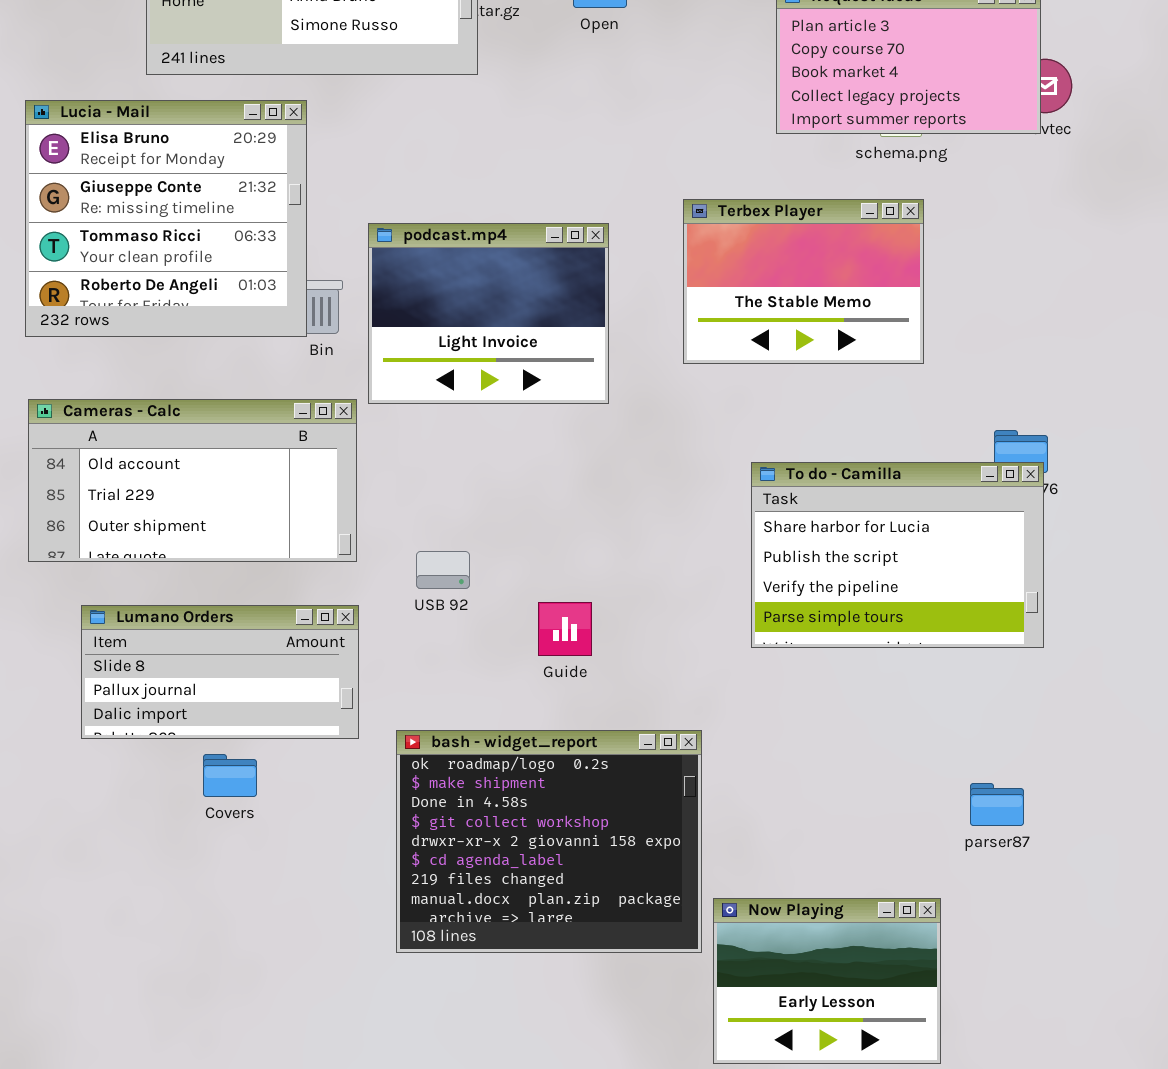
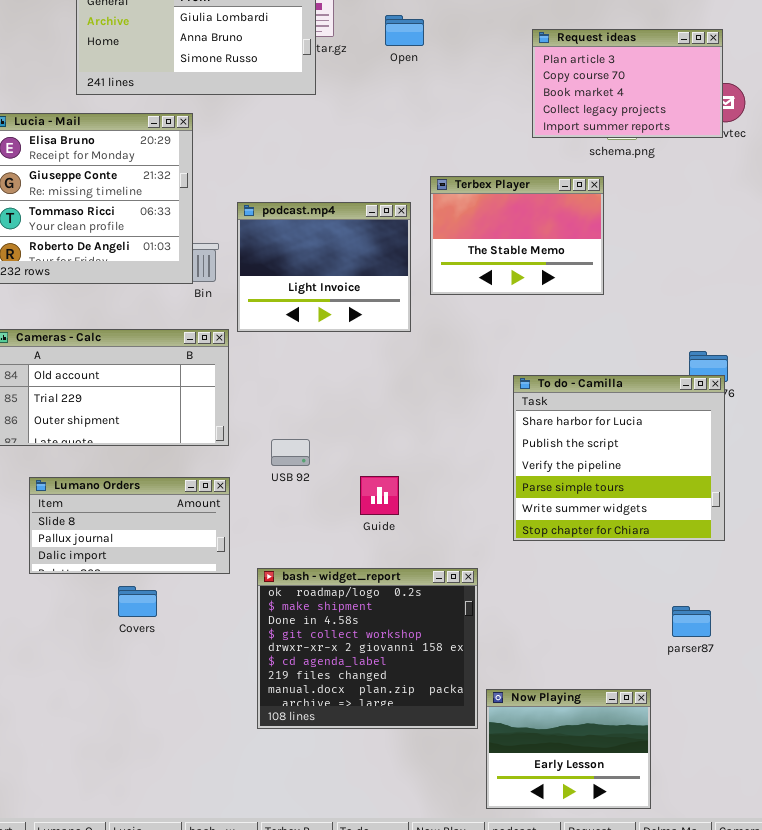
Terbex Player: [683,199,924,364] -> [430,176,604,295], moved
To do - Camilla: [751,462,1044,648] -> [513,375,725,541], resized

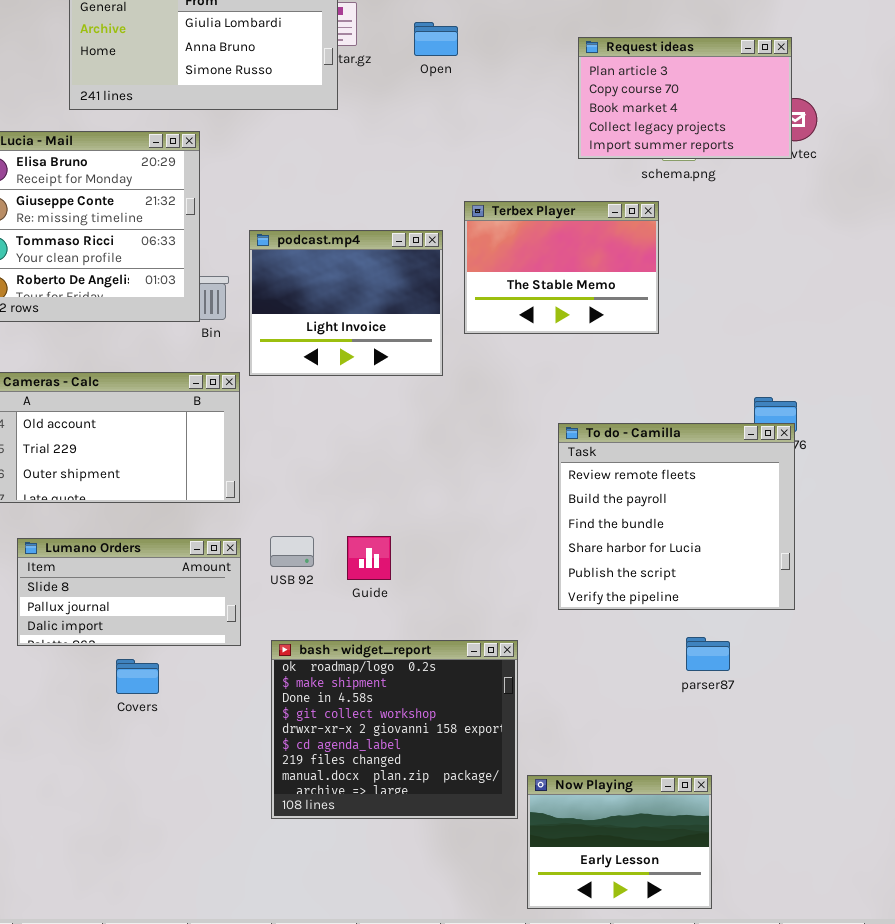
To do - Camilla: [513,375,725,541] -> [558,423,795,610], scrolled up 3 rows
USB 92: [271,439,310,466] -> [270,536,314,567], moved
Guide: [360,476,399,515] -> [347,536,391,580], moved
parser87: [672,606,711,637] -> [686,637,730,671], moved

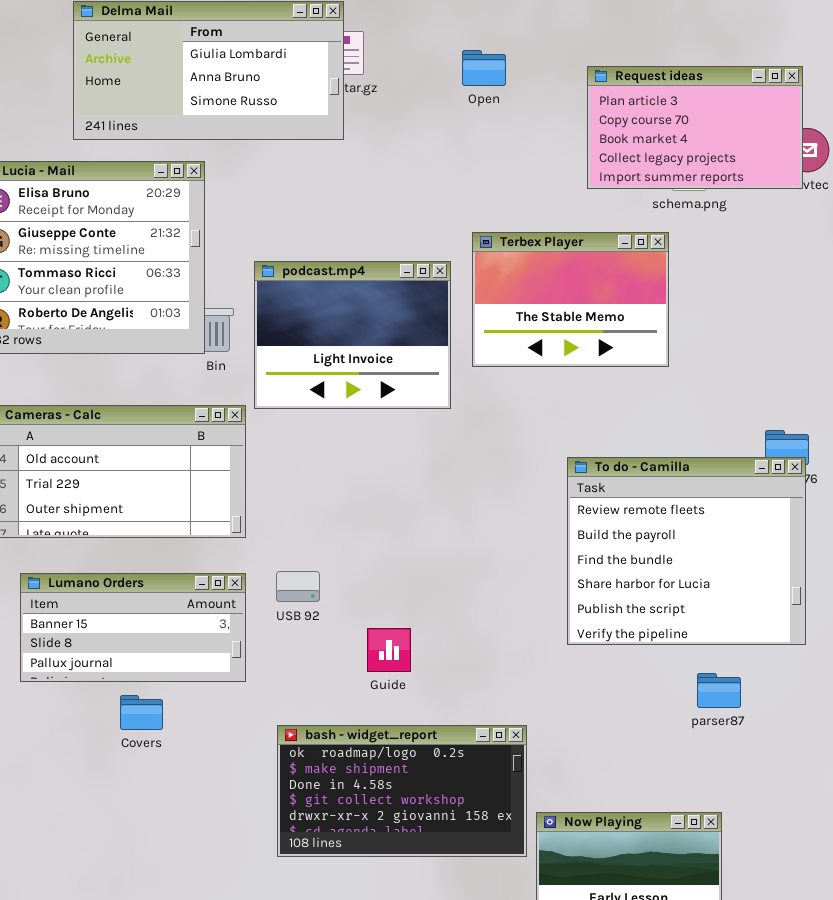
Open: [414,22,458,56] -> [462,50,506,86], moved
Guide: [347,536,391,580] -> [367,628,411,672], moved
Lumano Orders: [17,538,241,646] -> [20,573,246,682], scrolled up 1 row
bash - widget_report: [271,640,518,819] -> [277,725,527,857], resized

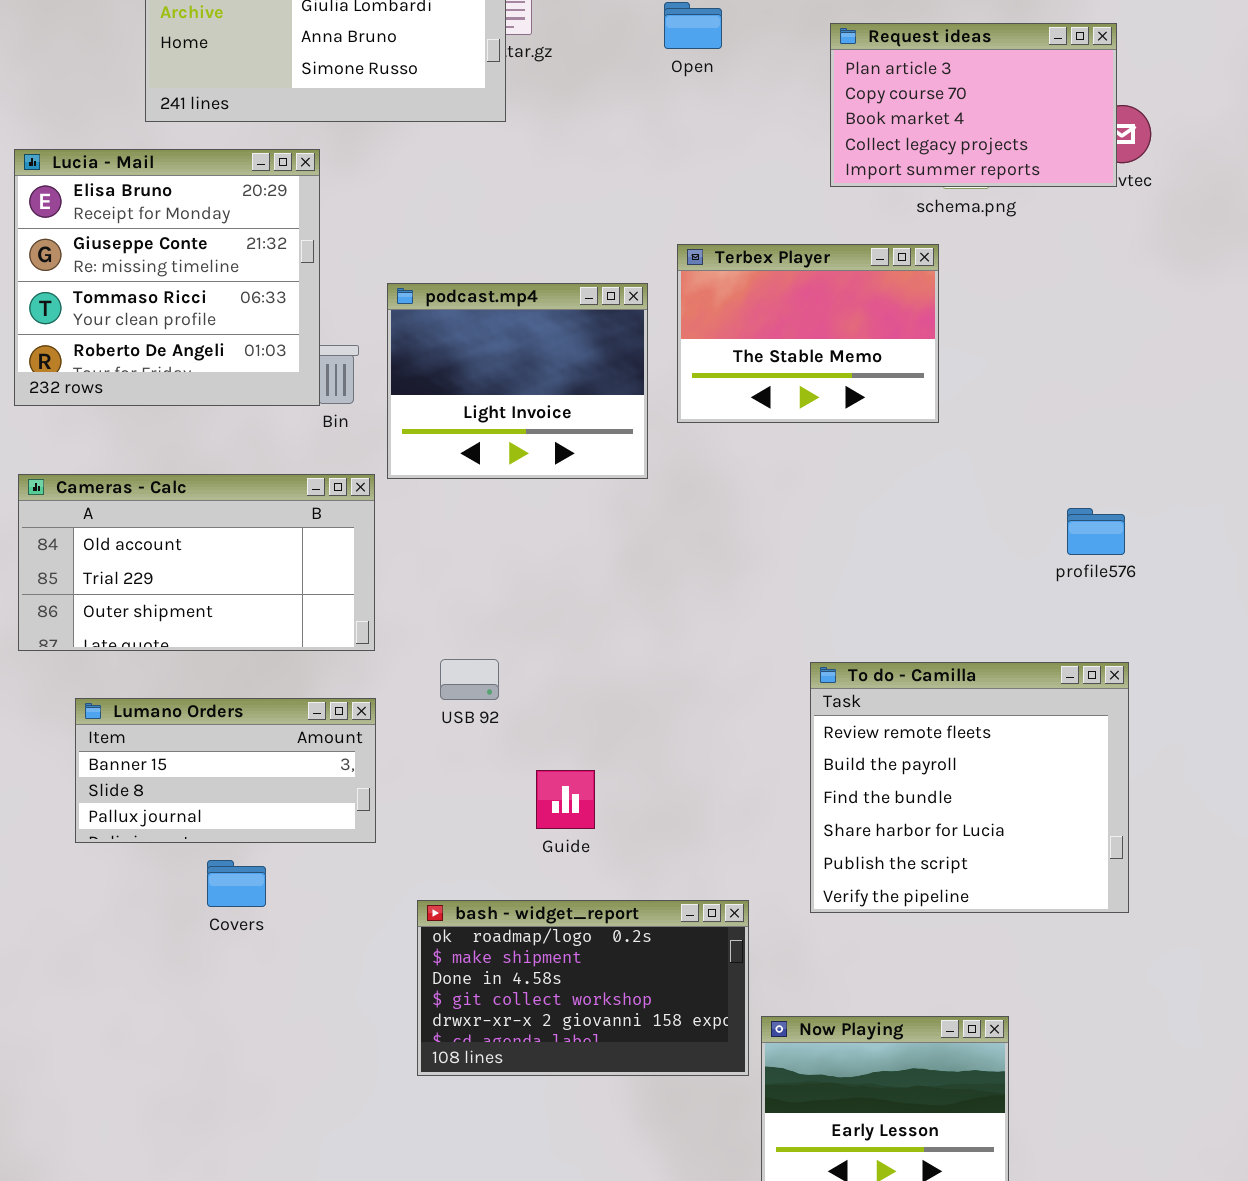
To do - Camilla: [567,457,806,645] -> [810,662,1129,913], moved
USB 92: [276,571,320,602] -> [440,659,499,700], moved

